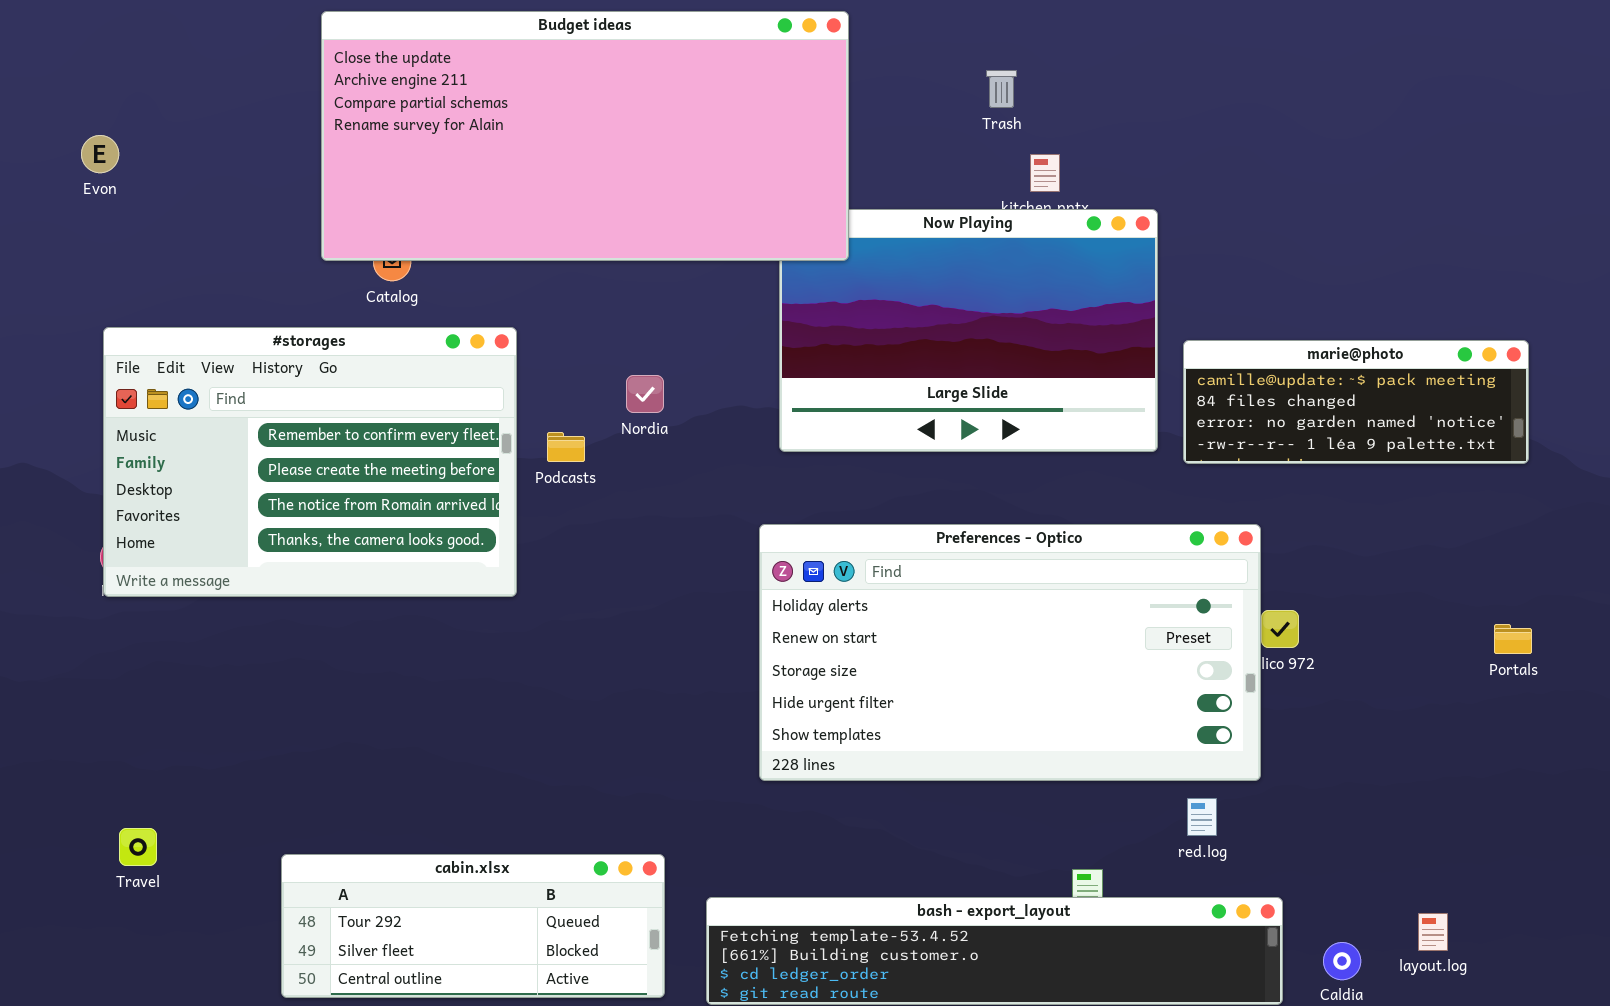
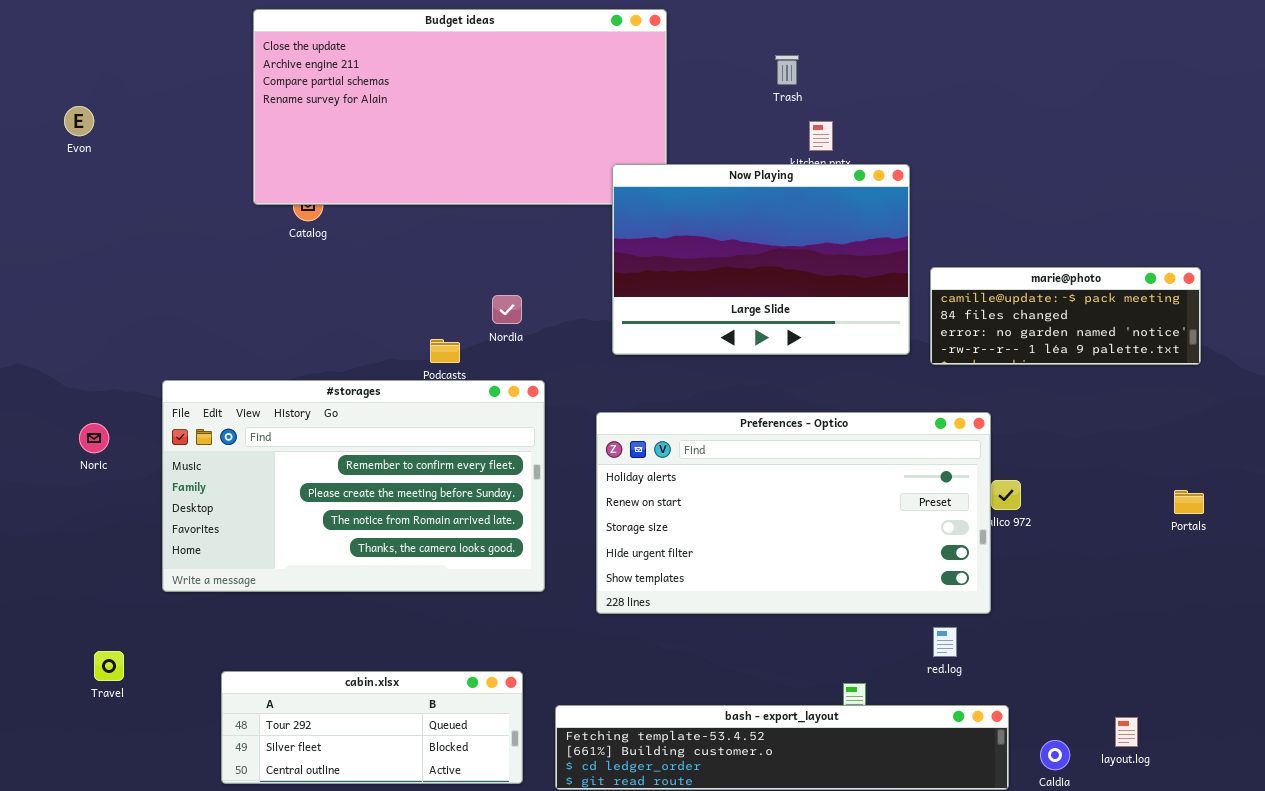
Now Playing: [779,209,1158,452] -> [612,164,910,355], raised
#storages: [103,327,517,597] -> [162,380,545,592], moved, resized

